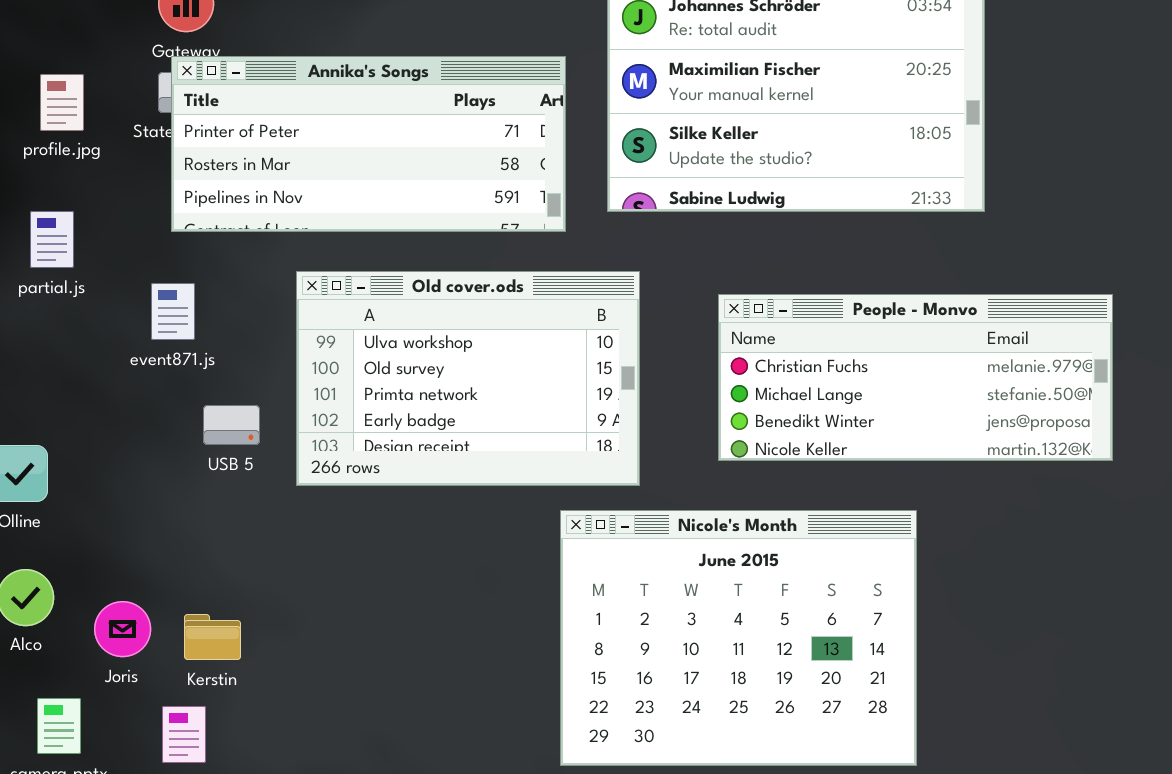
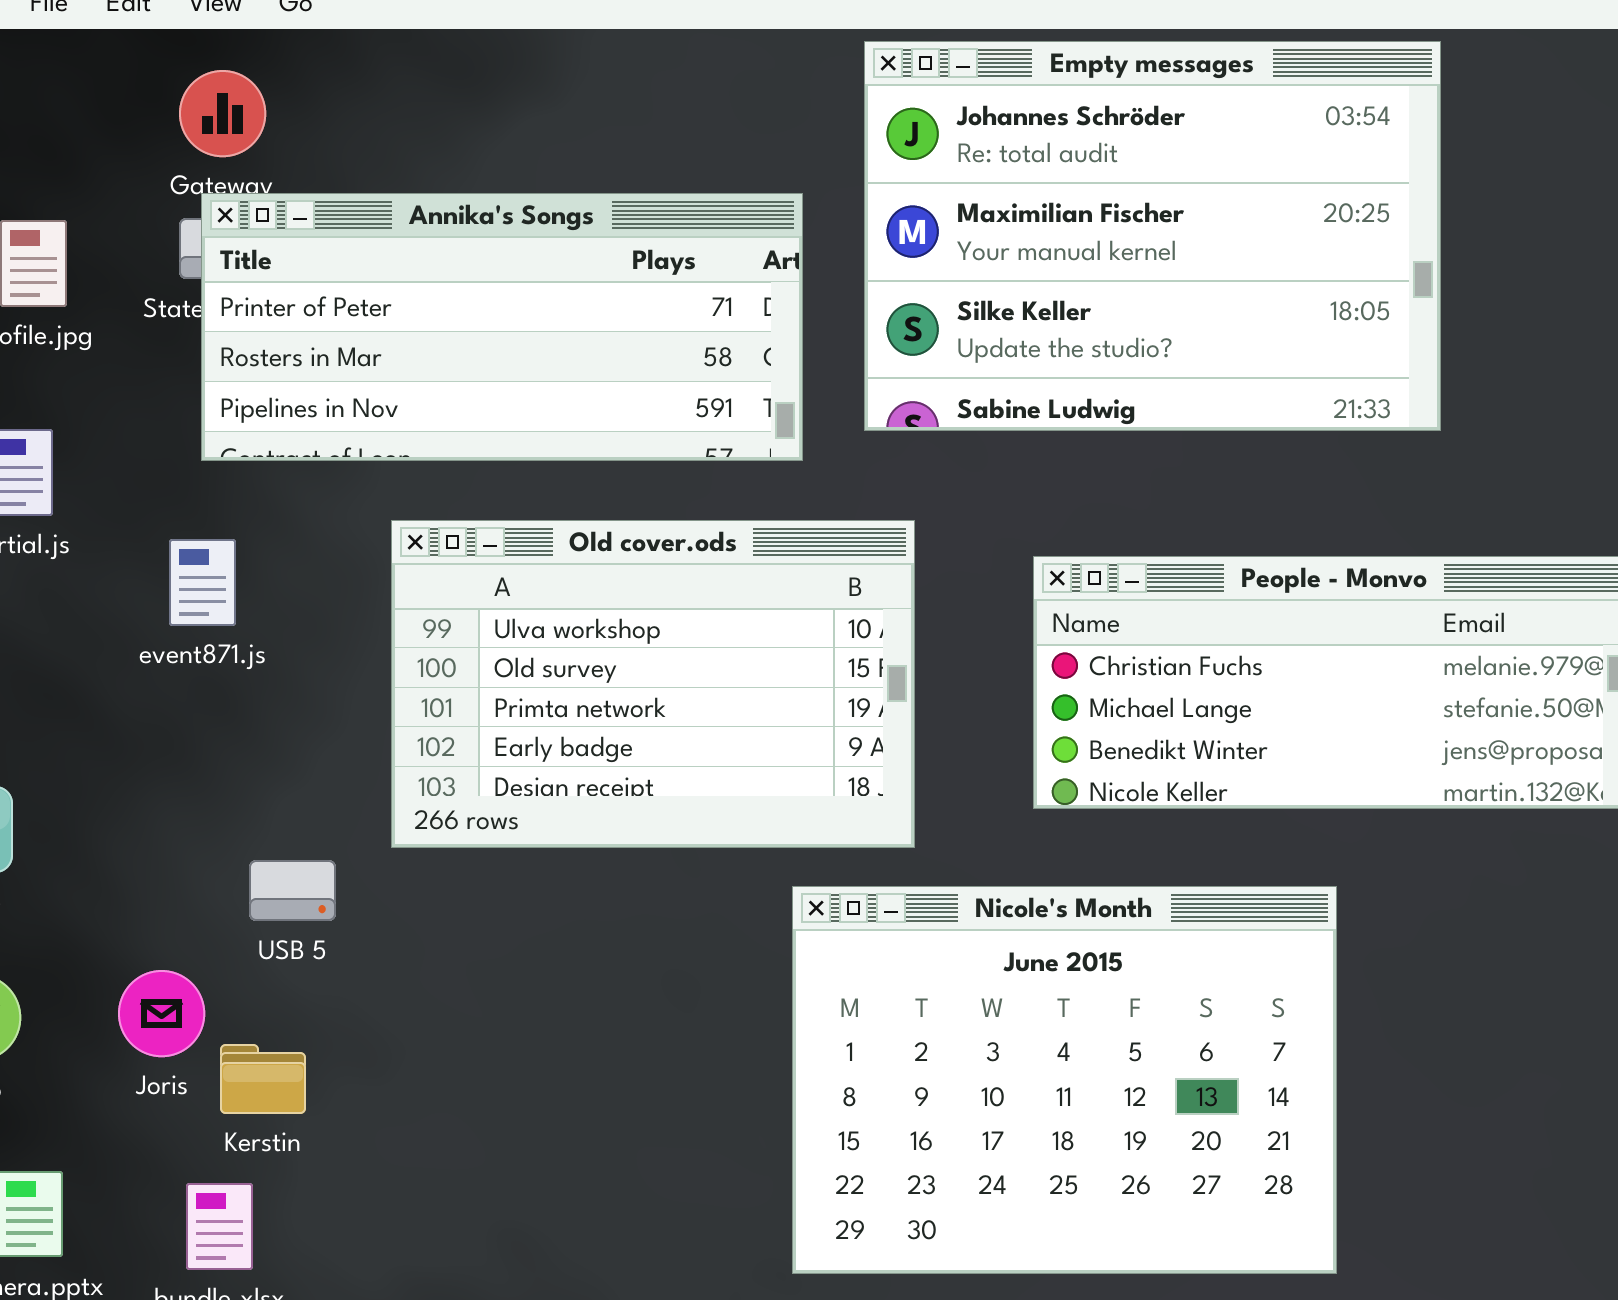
USB 5: [203,405,260,445] -> [249,860,336,921], moved
Joris: [94,601,151,657] -> [118,970,205,1057], moved

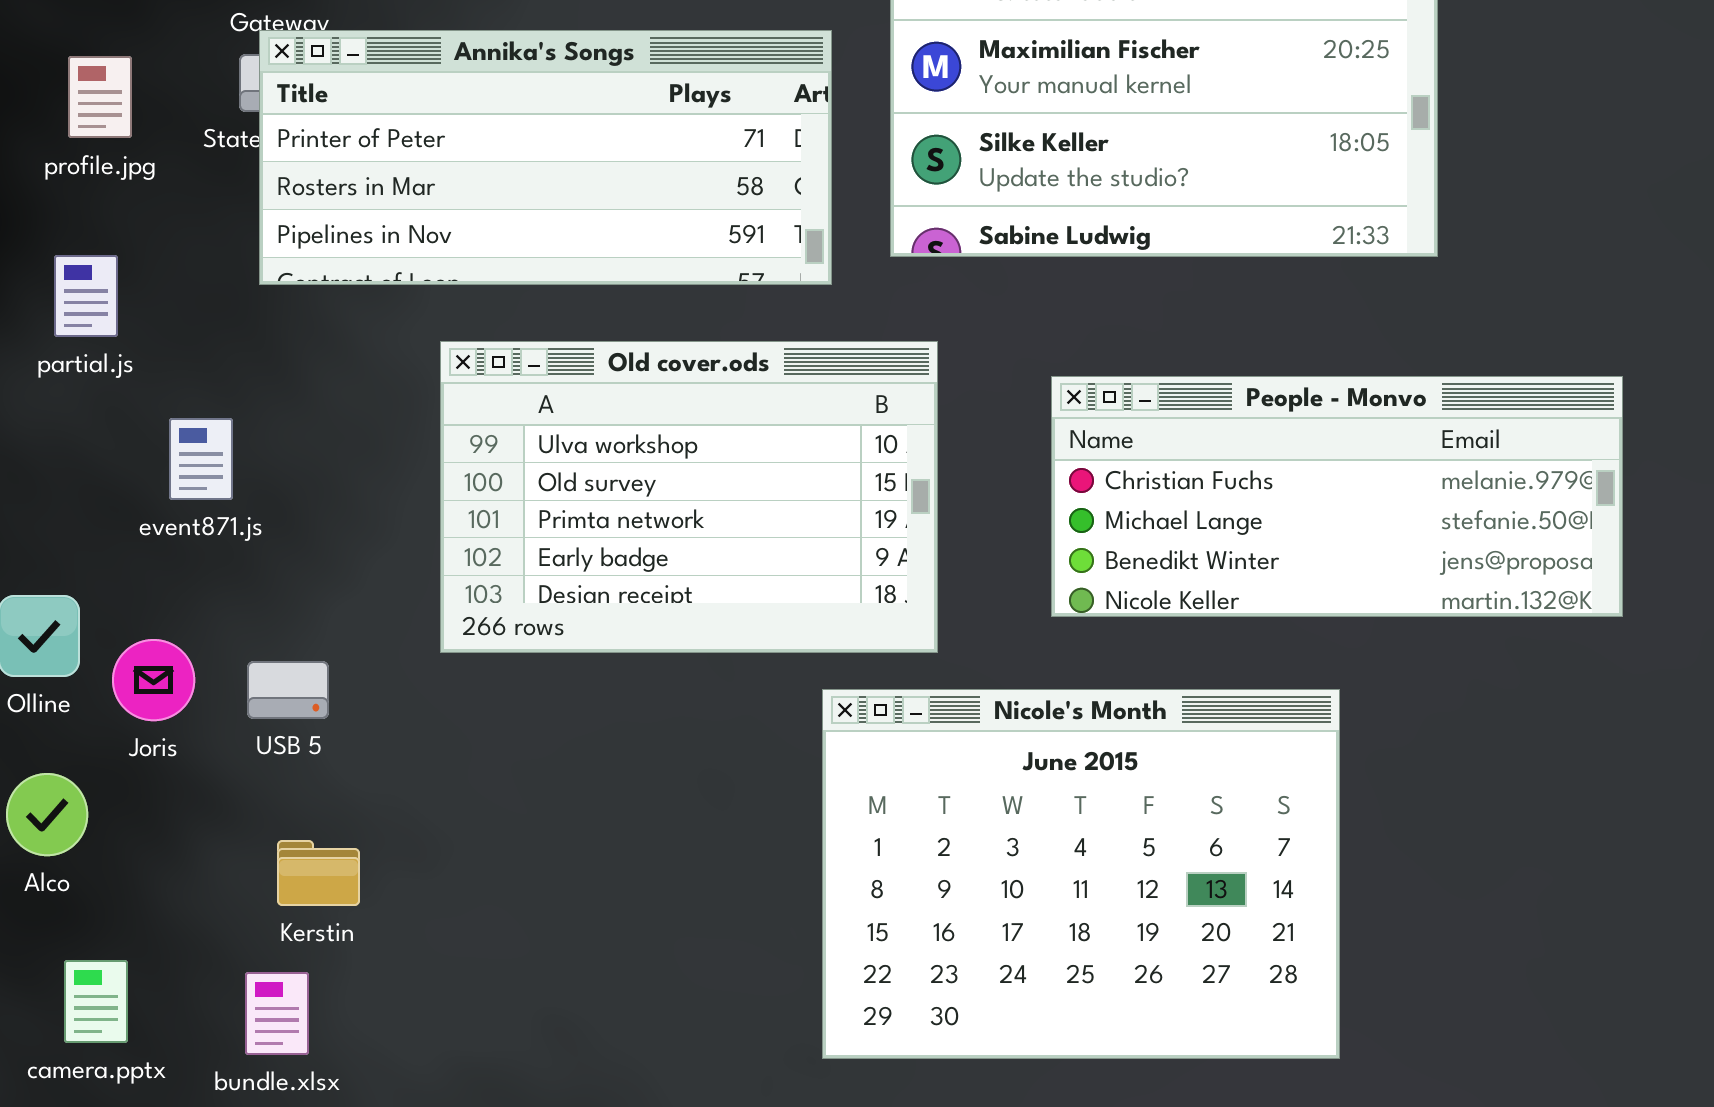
event871.js: [169,539,236,626] -> [169,418,233,500], moved
USB 5: [249,860,336,921] -> [247,661,329,719], moved
Joris: [118,970,205,1057] -> [112,639,195,721], moved

